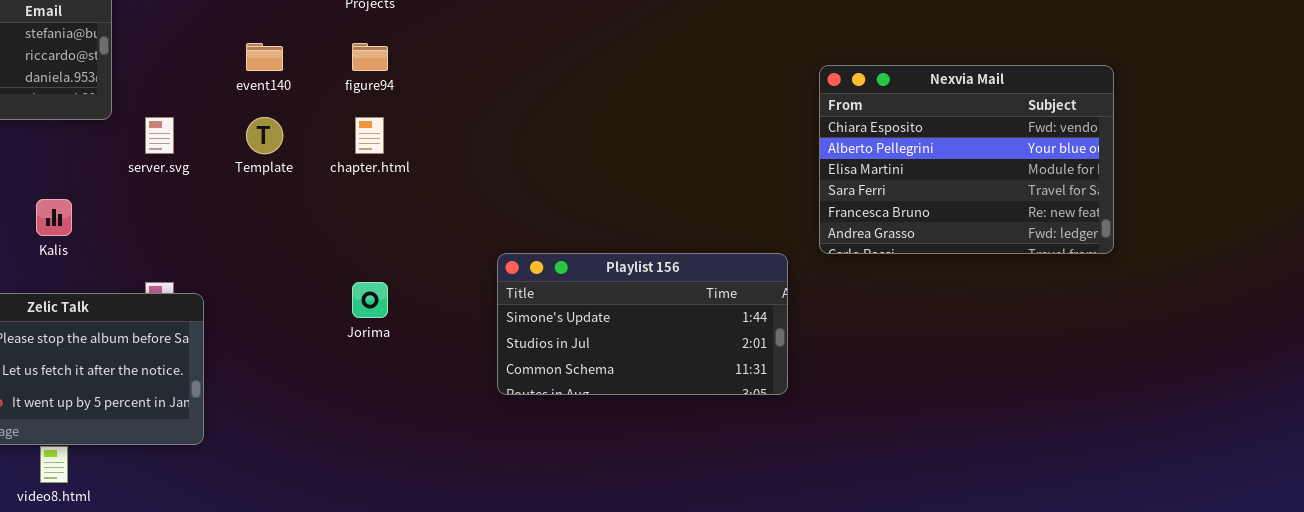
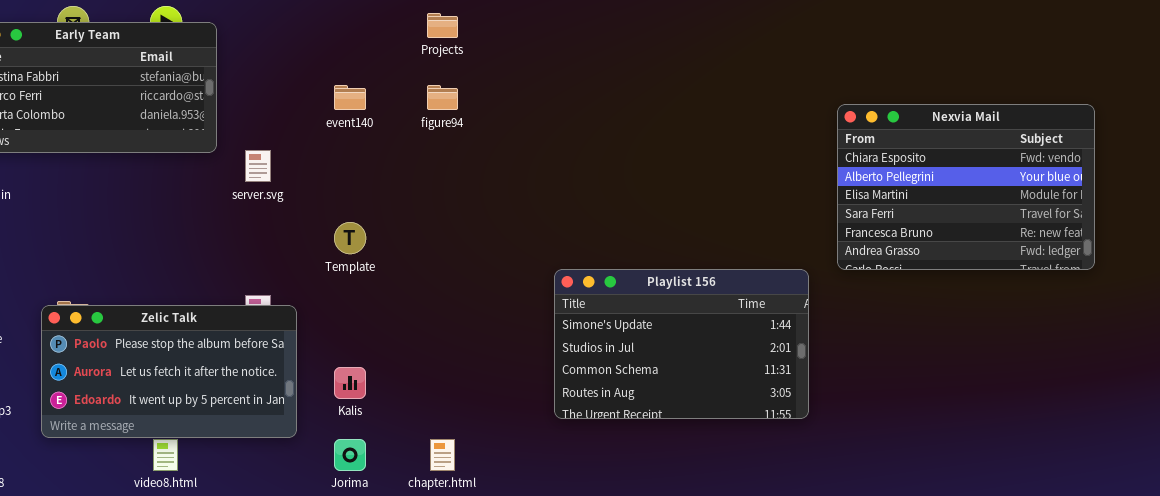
Template: [246,117,283,154] -> [334,222,366,254], moved
chapter.html: [355,117,384,154] -> [430,439,455,471], moved
Kalis: [36,199,72,236] -> [334,367,366,399], moved
Playlist 156: [497,253,788,395] -> [554,269,809,419], resized
Jorima: [352,282,388,318] -> [334,439,366,471], moved

